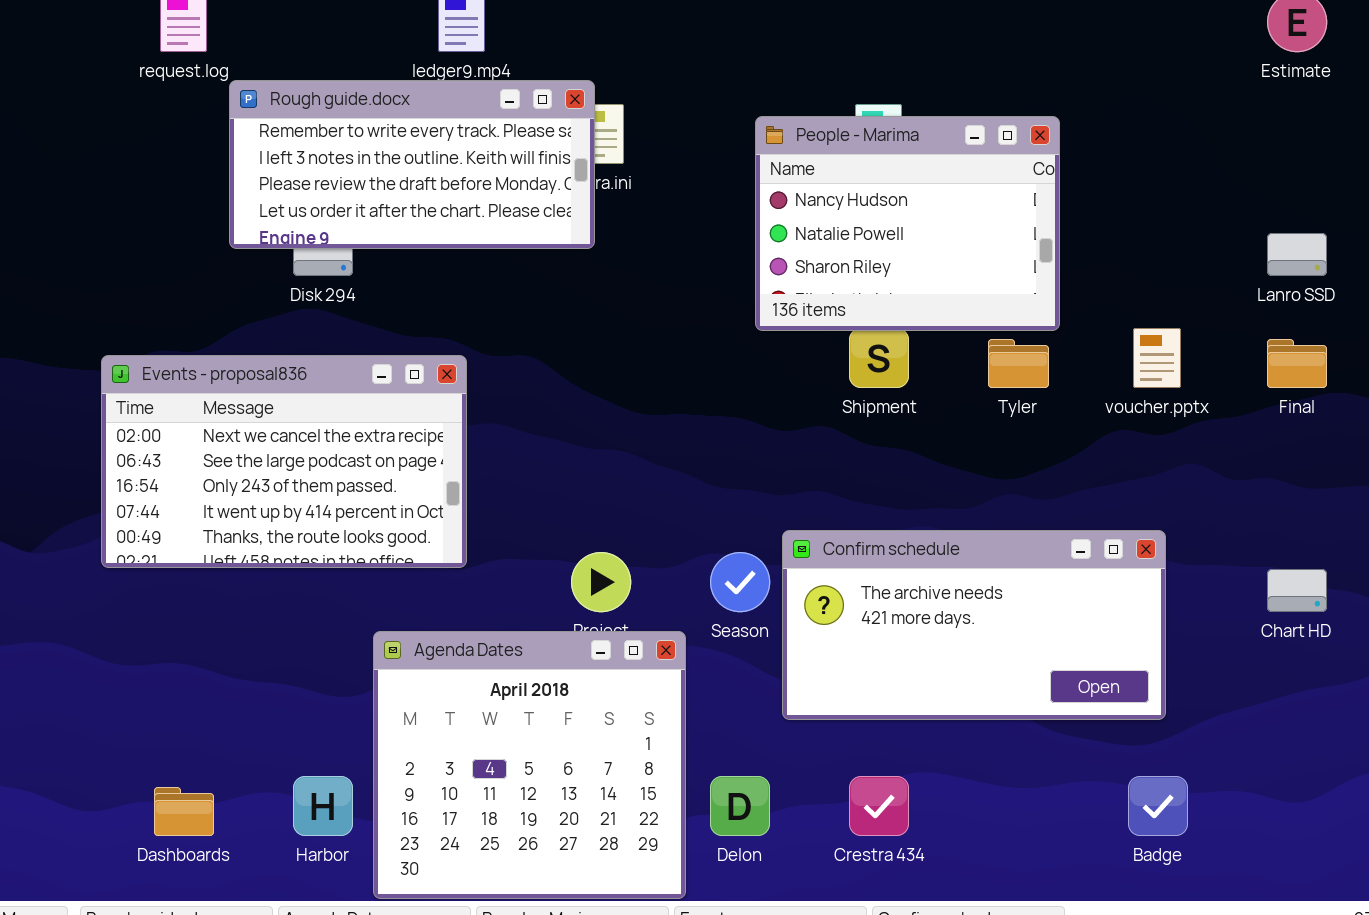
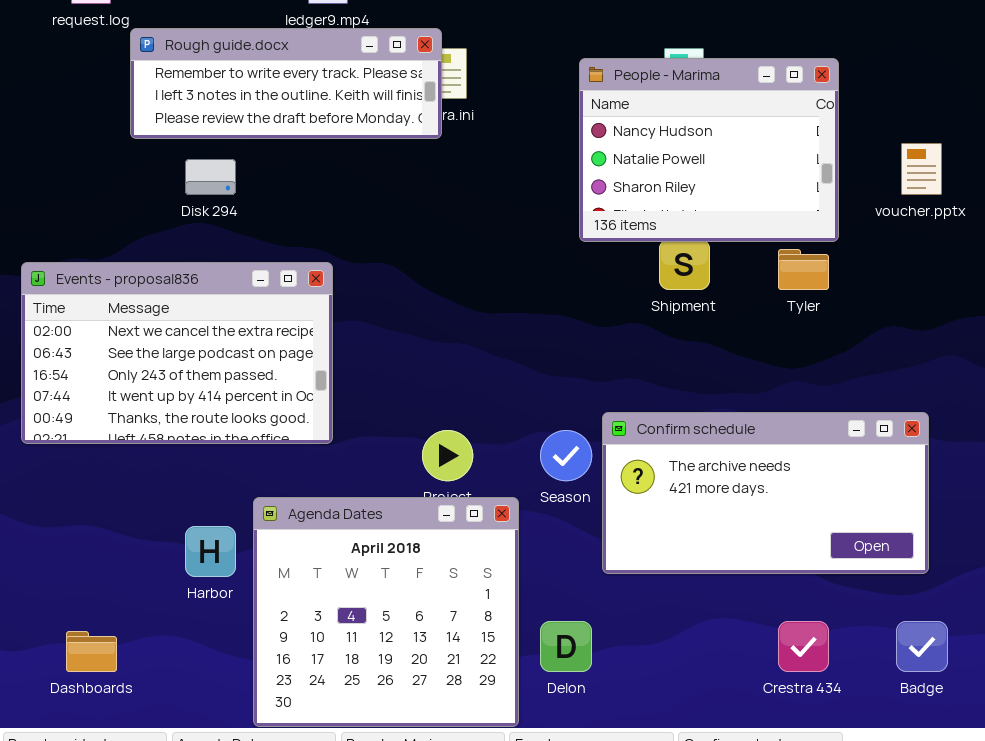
Rough guide.docx: [229,80,595,249] -> [130,28,442,139], resized
voucher.pptx: [1133,328,1181,388] -> [901,143,942,195], moved
Harbor: [293,776,353,836] -> [185,526,236,577], moved
Crestra 434: [849,776,909,836] -> [778,621,829,672], moved

